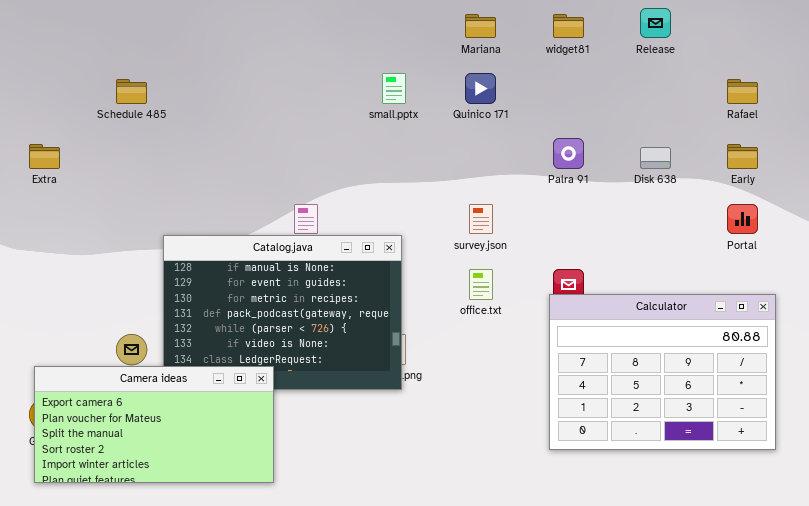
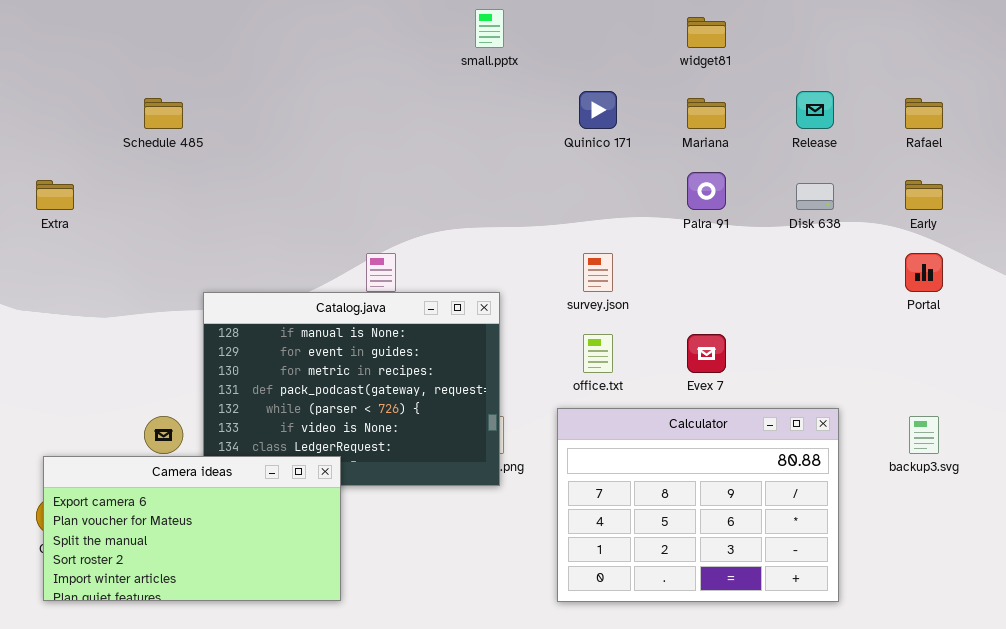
Release: [640,8,671,38] -> [796,91,834,129], moved
Mariana: [465,14,496,38] -> [687,98,726,129], moved
small.pptx: [382,73,406,104] -> [475,9,504,48], moved
Calculator: [549,294,776,450] -> [557,408,839,602], moved

